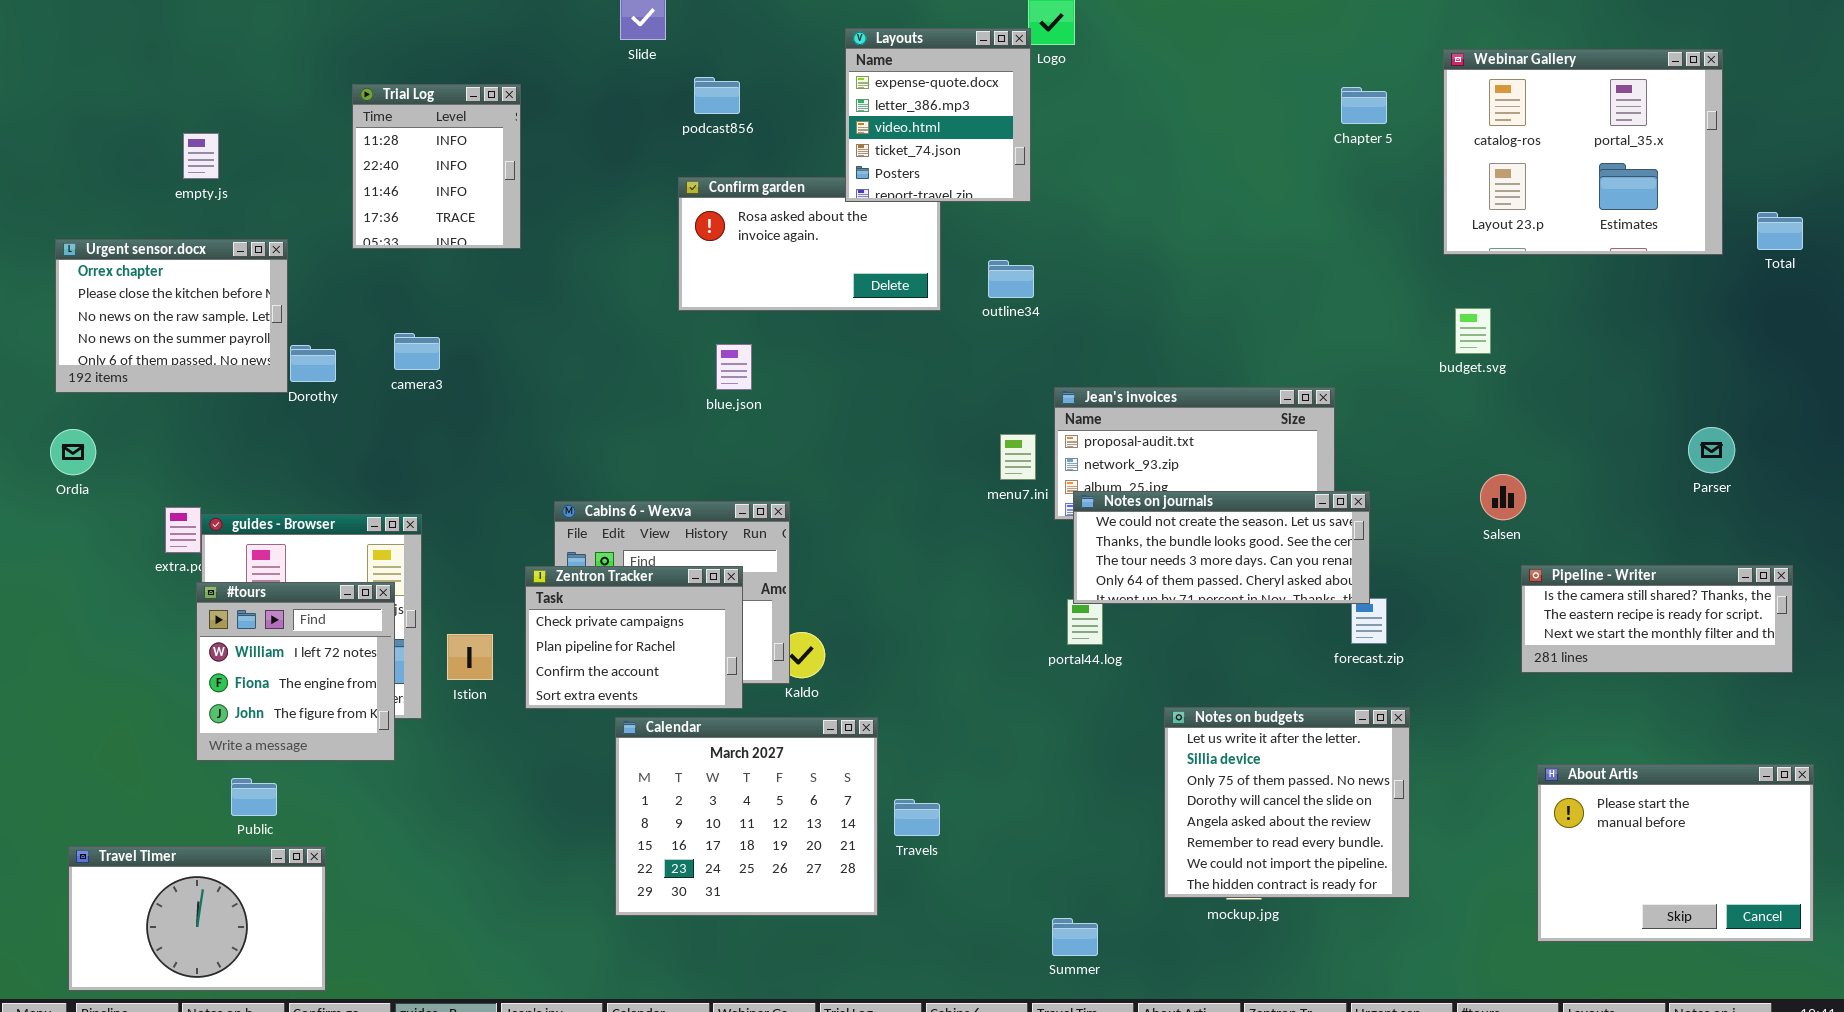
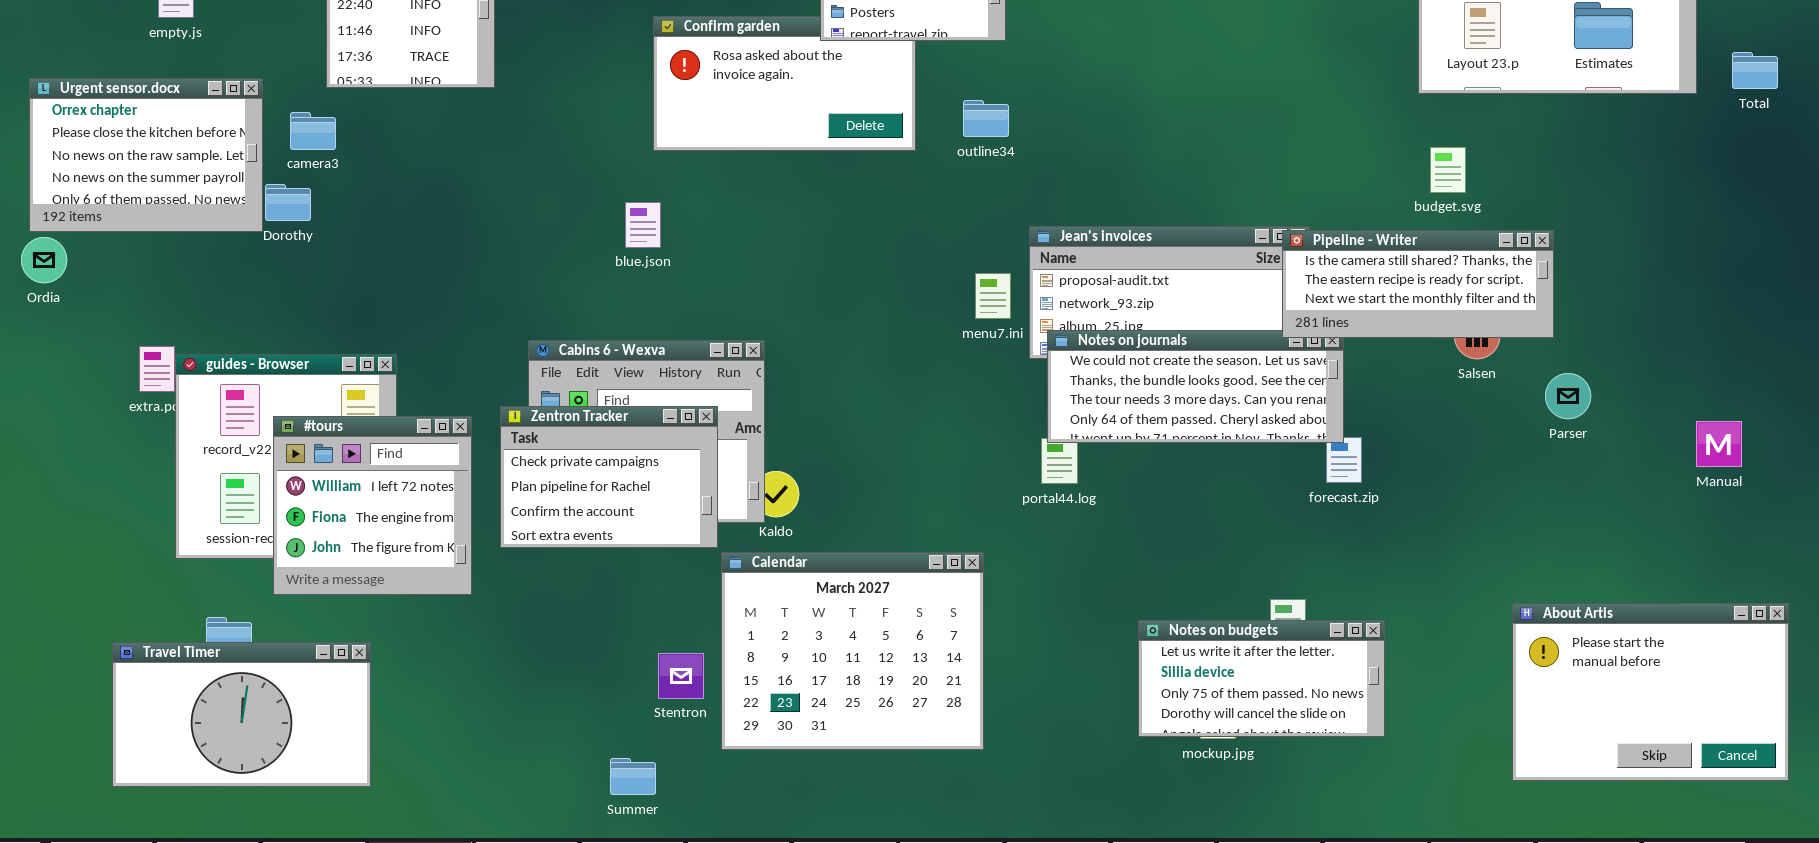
camera3: [394,333,440,370] -> [290,112,336,150], moved
blue.json: [716,344,752,390] -> [625,202,661,248], moved
Parser: [1688,427,1735,473] -> [1545,373,1591,419], moved
Ordia: [50,429,96,475] -> [21,237,67,283], moved
Pipeline - Writer: [1521,565,1793,673] -> [1282,230,1554,338], moved
#tours: [196,582,395,761] -> [273,416,472,595], moved
Notes on budgets: [1164,707,1410,898] -> [1138,620,1385,737], resized
Calendar: [615,717,878,916] -> [721,552,984,750], moved
Travel Timer: [68,846,326,991] -> [112,642,371,787], moved
Summer: [1052,918,1098,956] -> [610,758,656,795], moved

